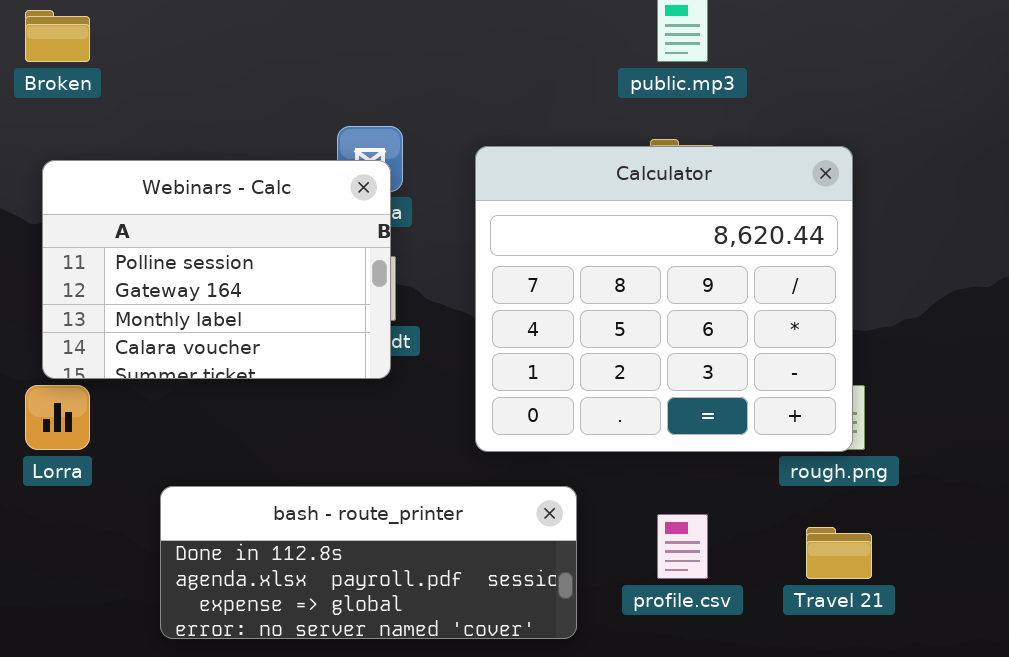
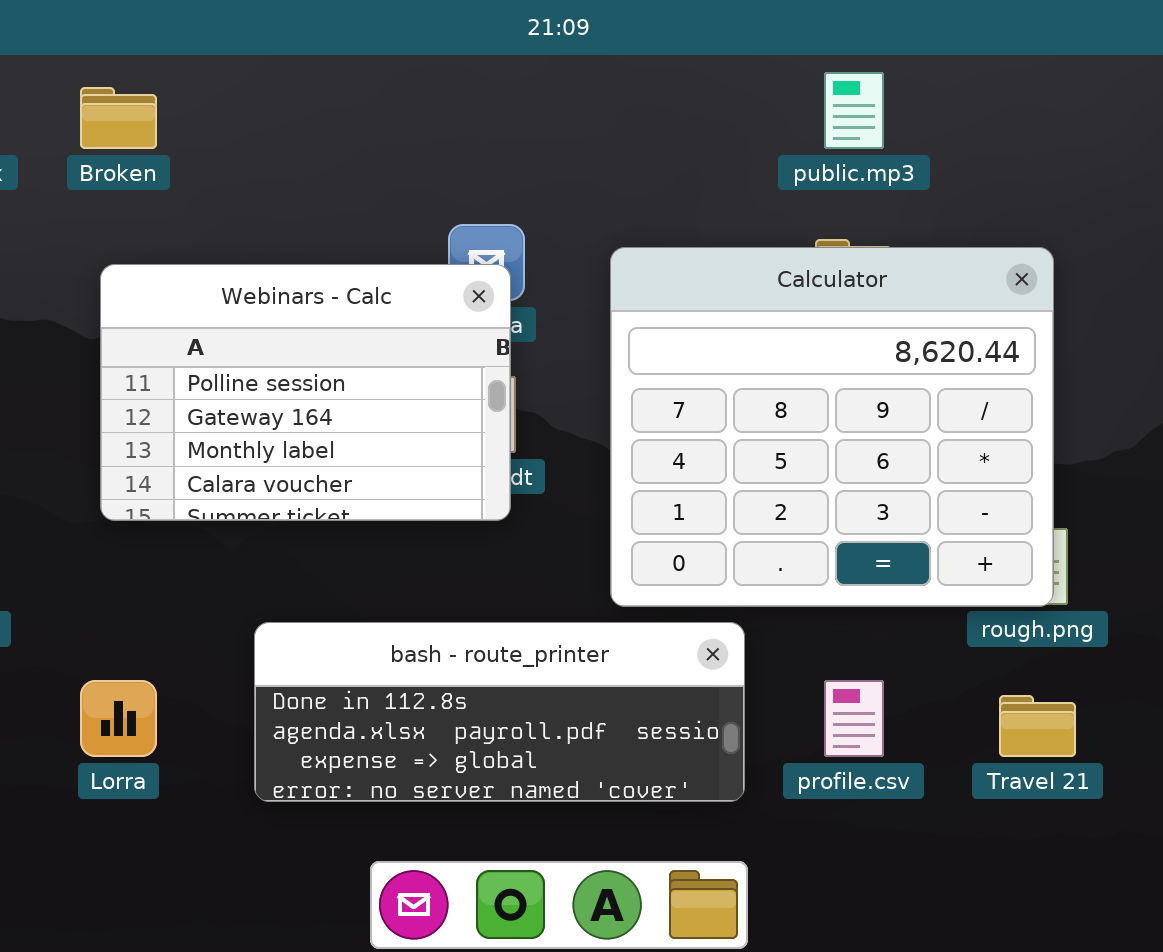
Lorra: [25,385,90,450] -> [80,680,157,757], moved
bash - route_printer: [160,486,577,639] -> [254,622,745,802], moved

